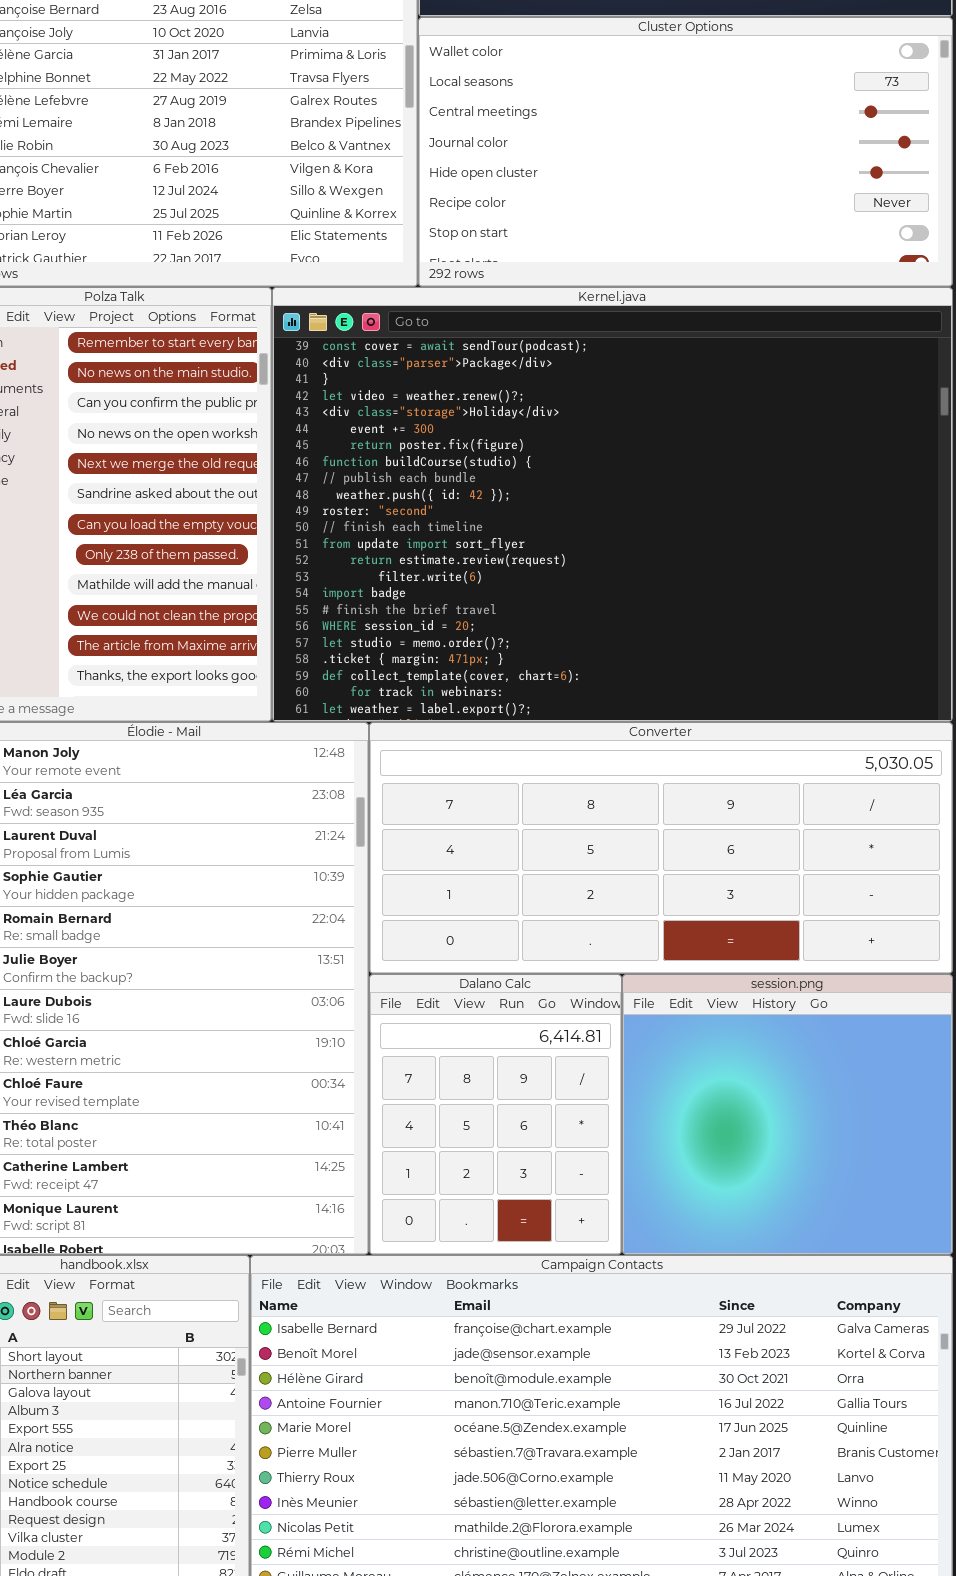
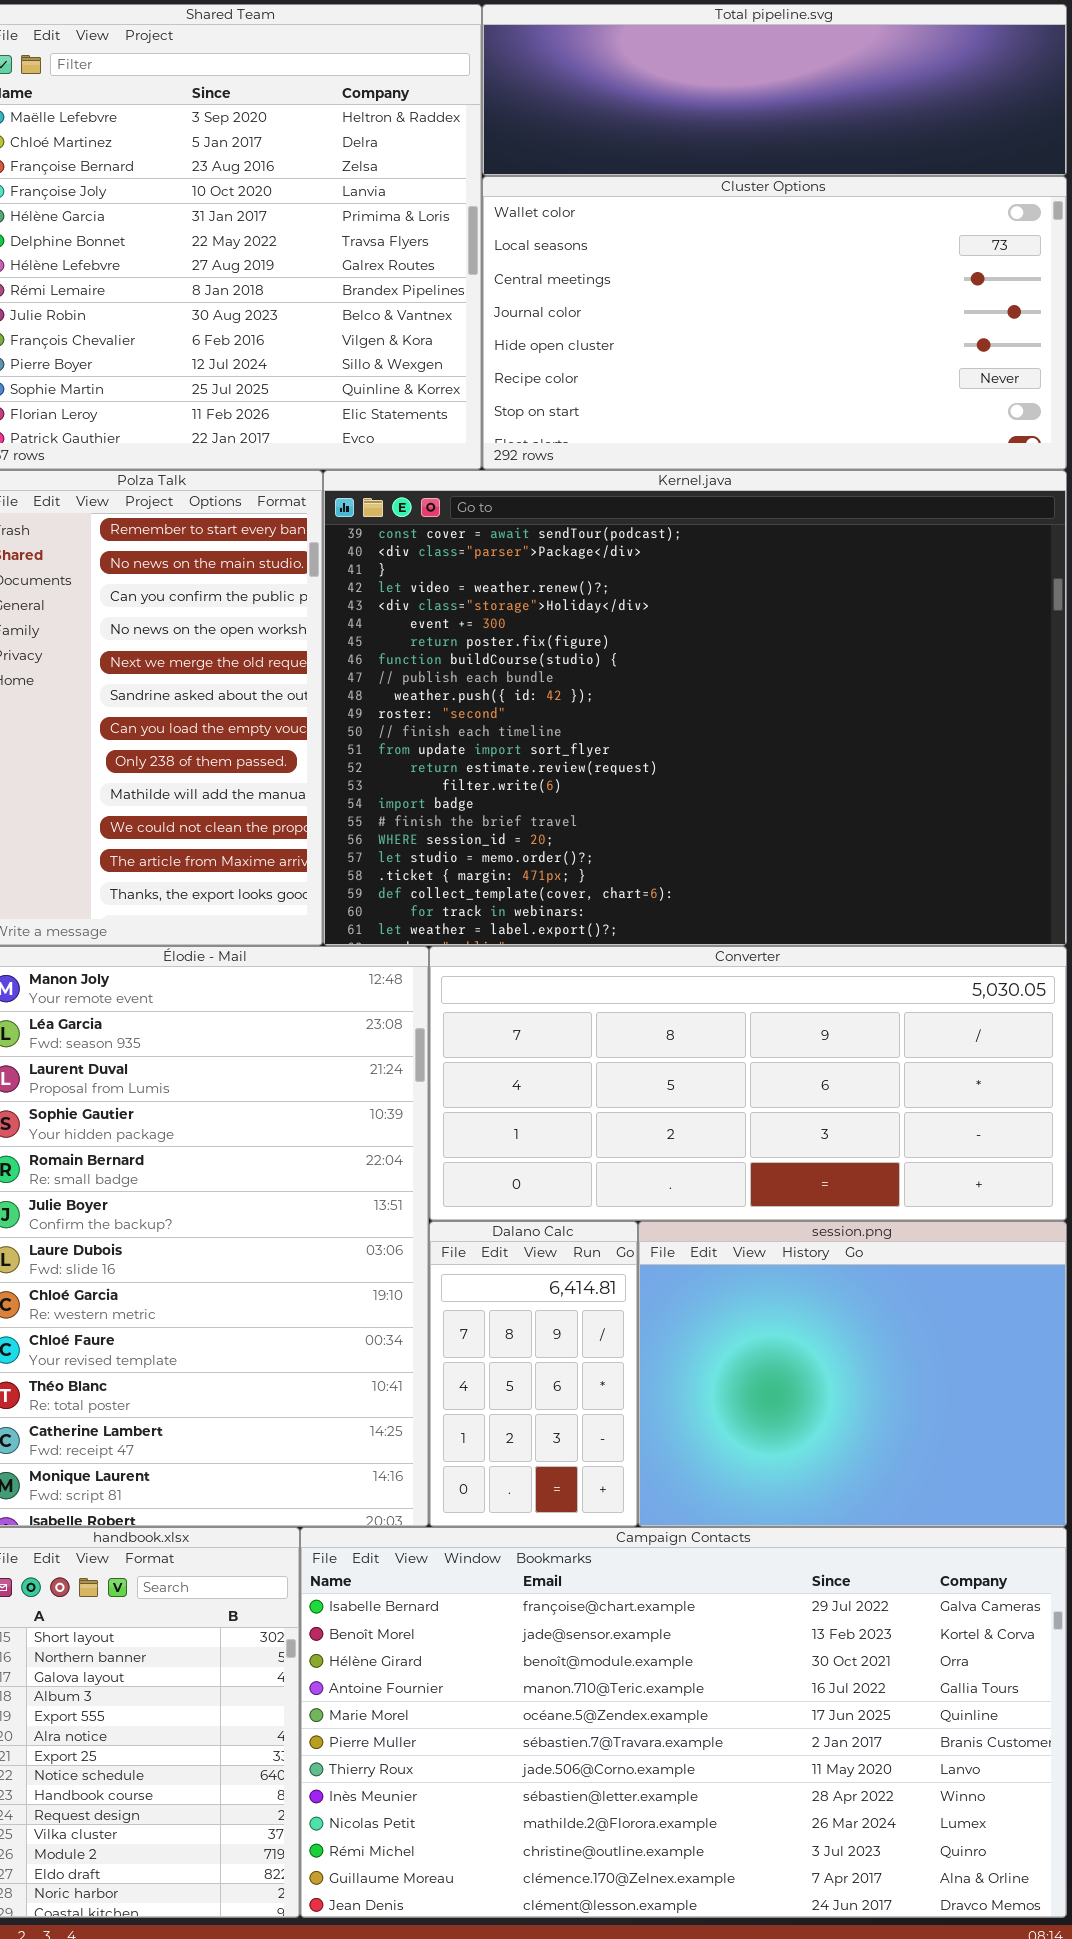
Dalano Calc: [369,974,622,1255] -> [429,1221,638,1527], resized
session.png: [622,974,953,1255] -> [638,1221,1067,1527], resized

